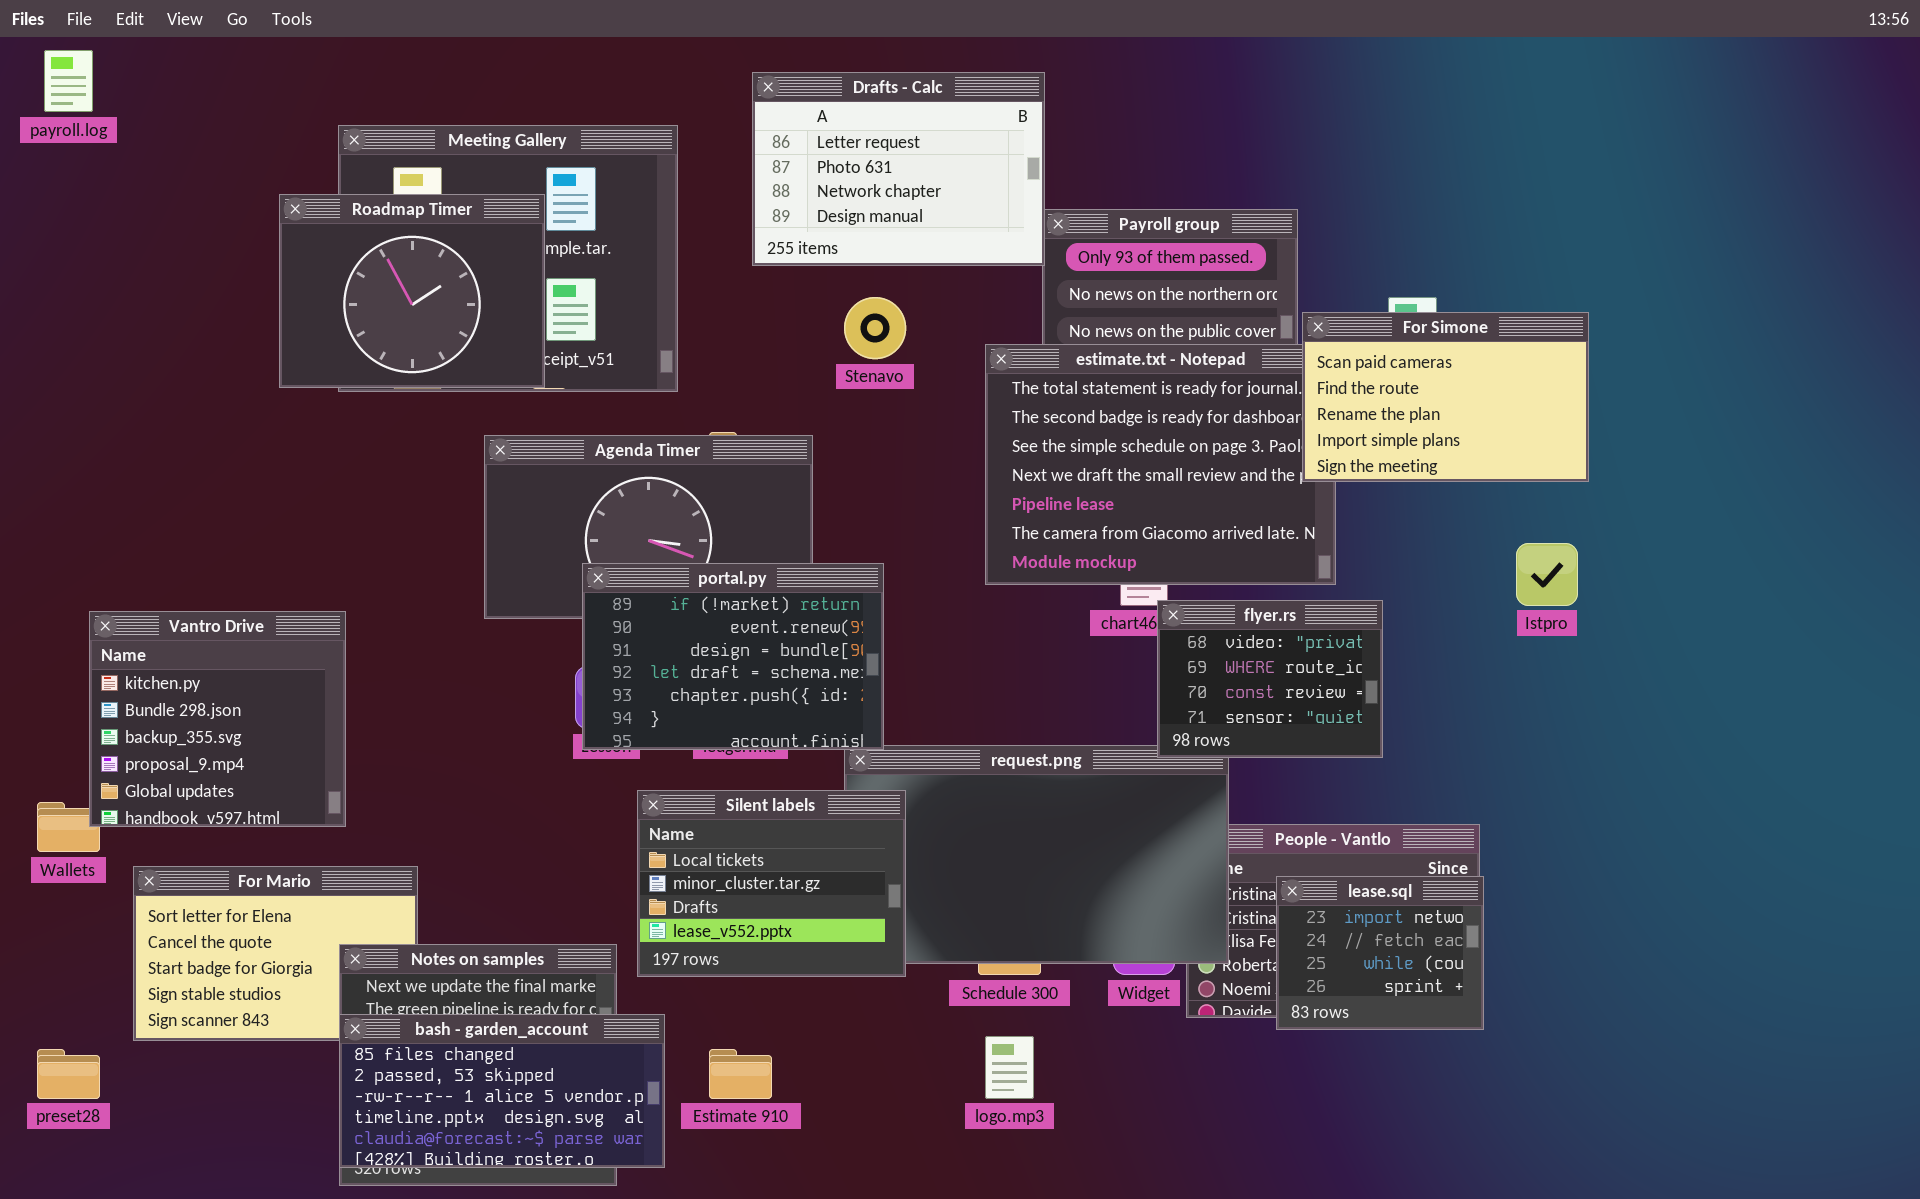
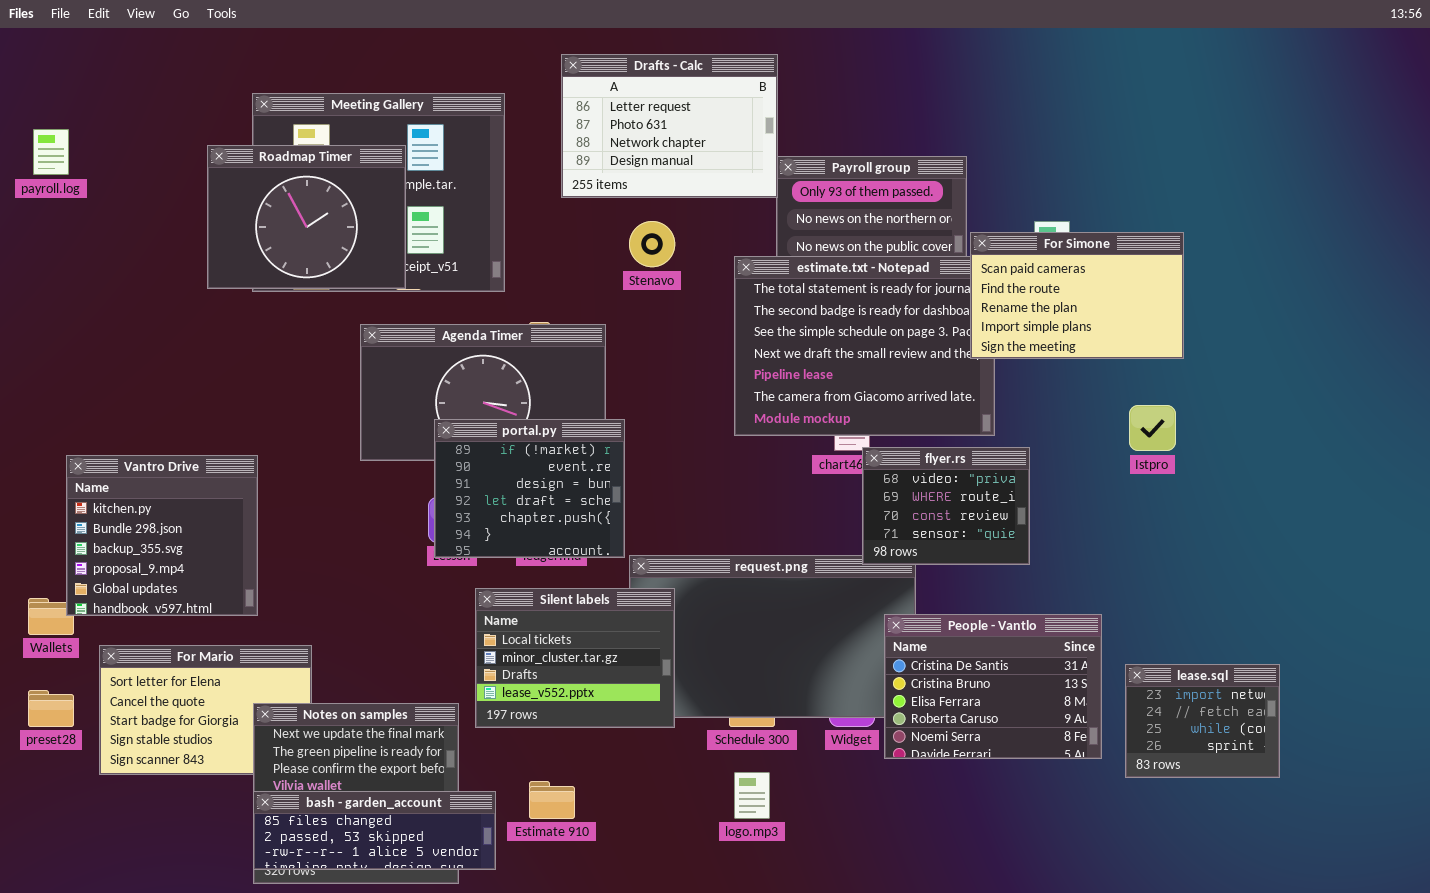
payroll.log: [44,50,93,112] -> [33,129,69,175], moved
portal.py: [582,563,884,750] -> [434,419,625,558], resized
People - Vantlo: [1186,824,1480,1018] -> [884,614,1102,759], raised
lease.sql: [1276,876,1484,1030] -> [1125,664,1280,778], moved
bash - garden_account: [339,1014,665,1168] -> [253,791,496,870], resized
preset28: [37,1049,100,1099] -> [28,690,74,727], moved

